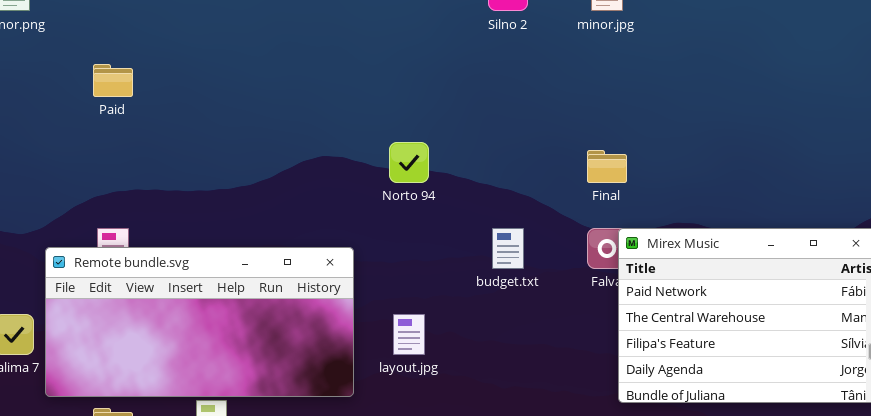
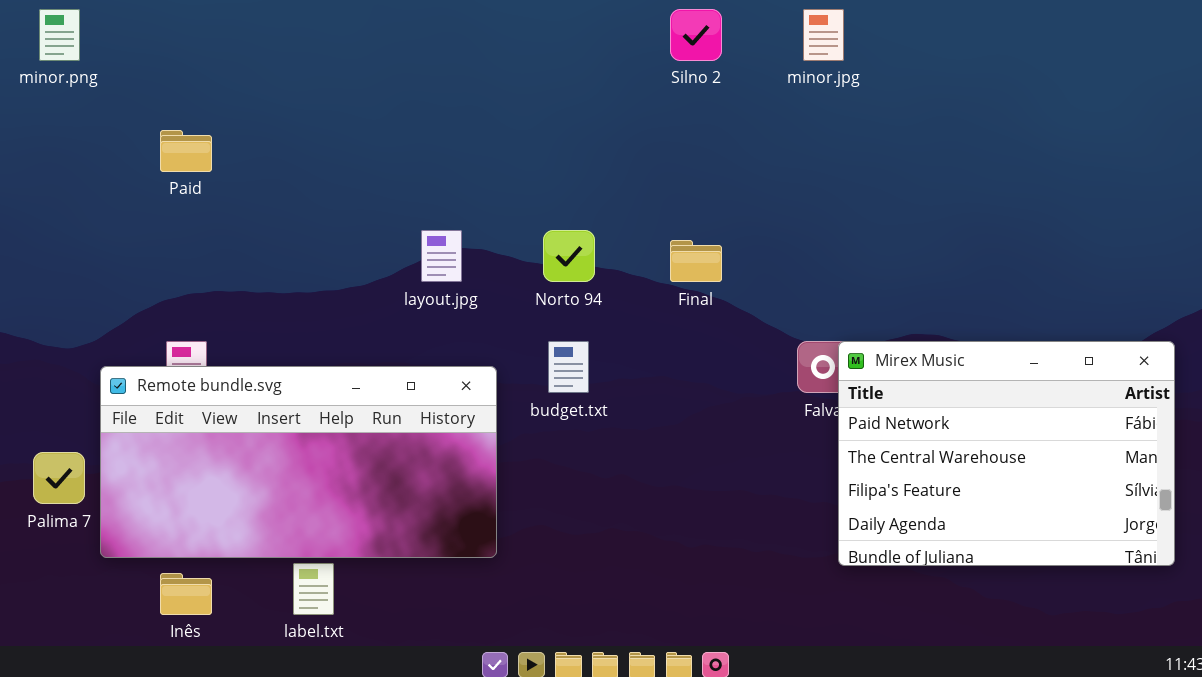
Final: [587,150,627,183] -> [670,240,722,282], moved
budget.txt: [492,228,524,269] -> [548,341,589,393], moved
layout.jpg: [393,314,425,355] -> [421,230,462,282], moved

